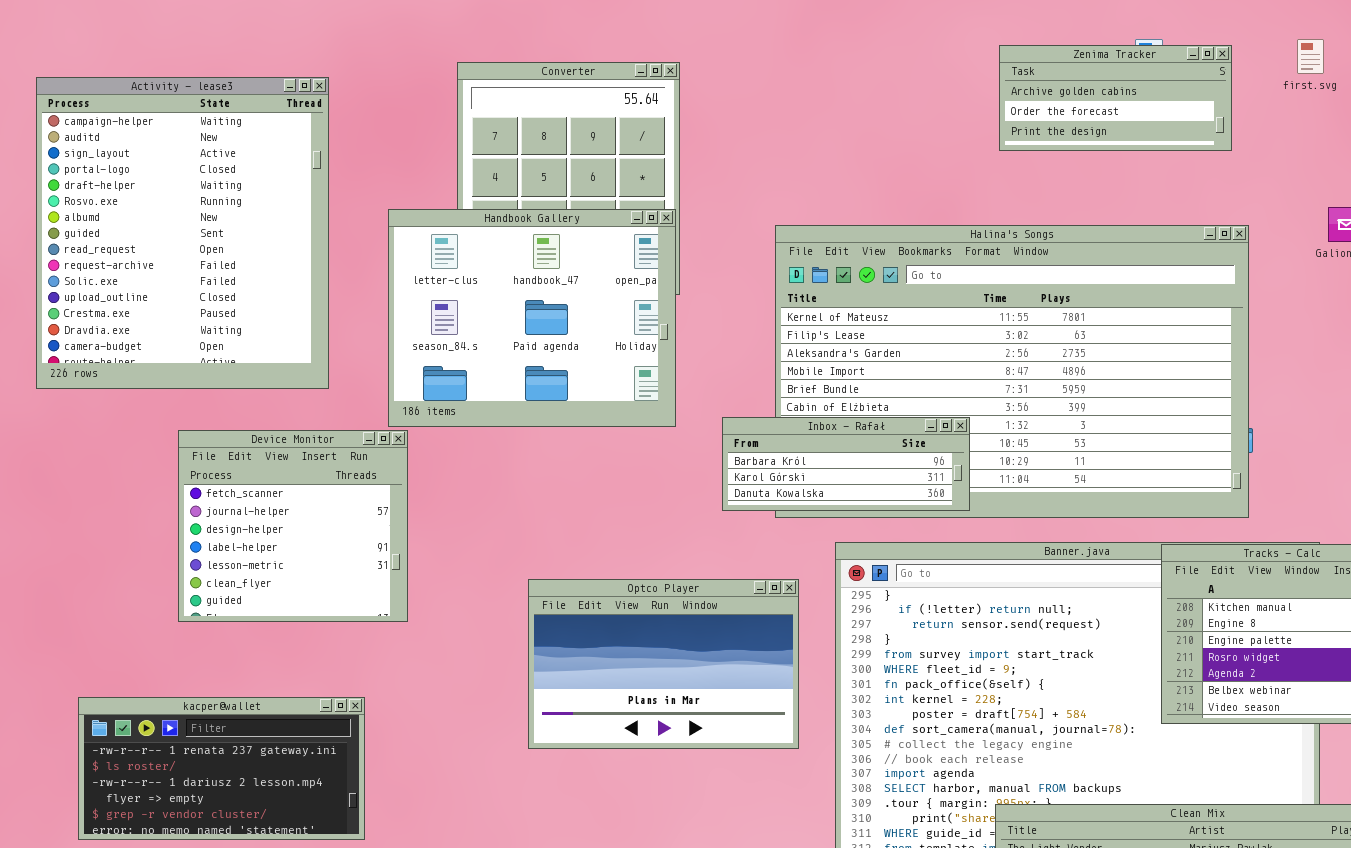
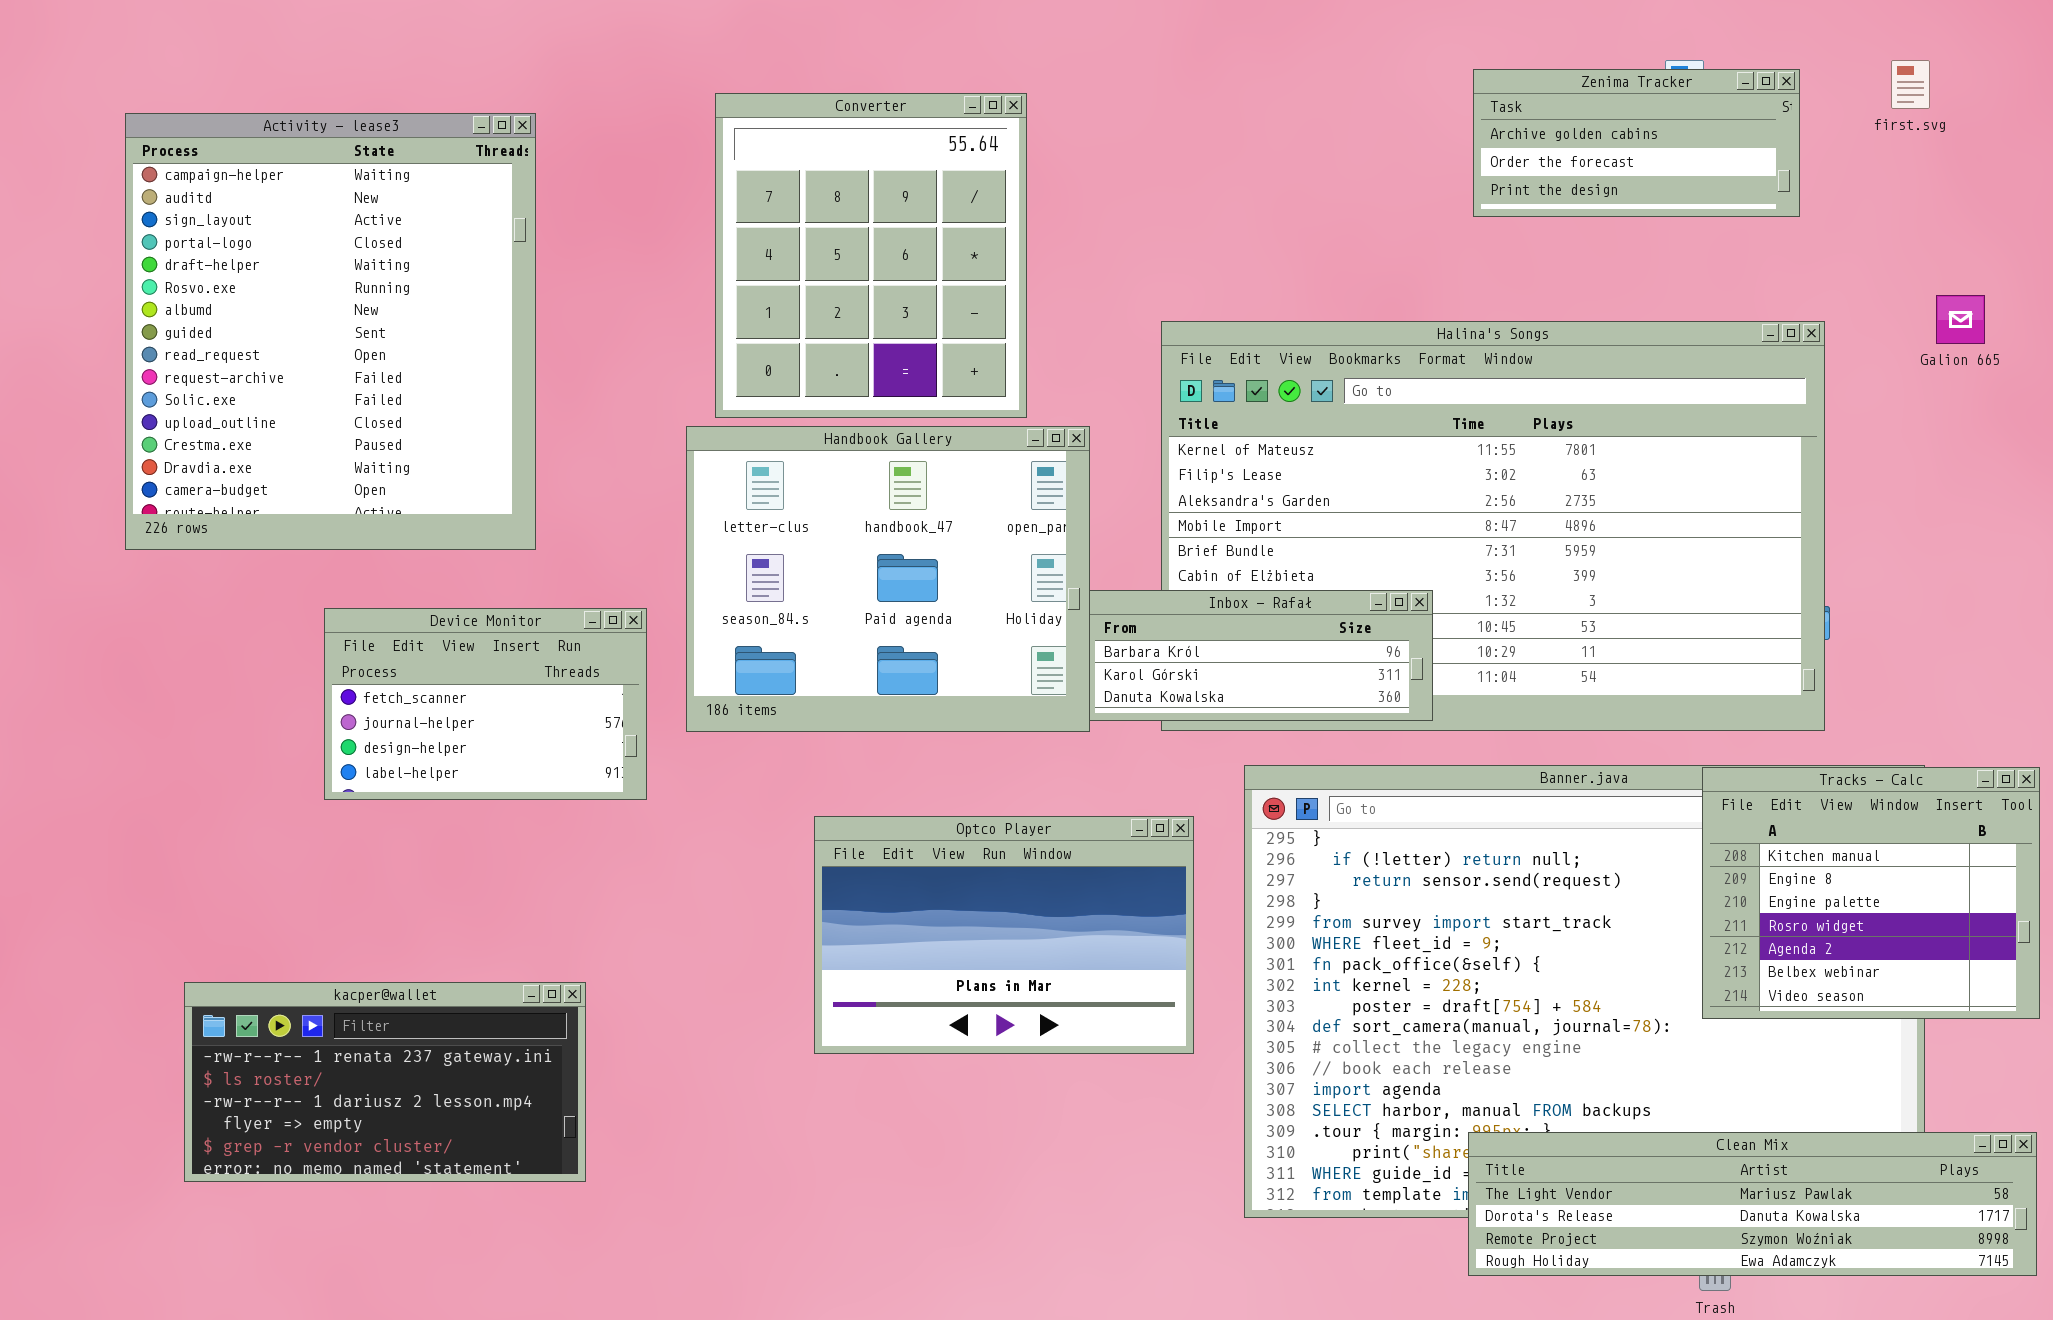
Handbook Gallery: [388,209,676,427] -> [686,426,1090,732], moved
Device Monitor: [178,430,408,622] -> [324,608,647,800], resized

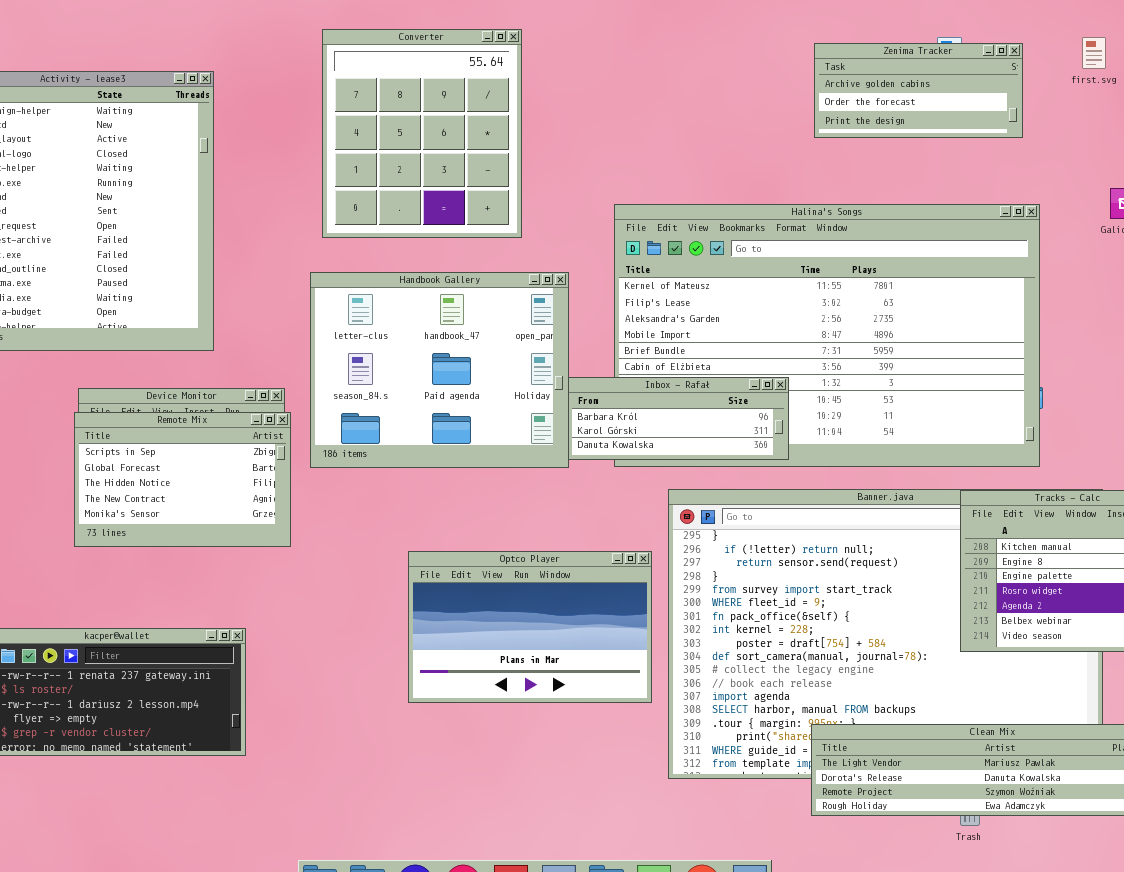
Converter: [715,93,1027,418] -> [322,29,522,238], moved
Remote Mix: none -> [74,412,291,547], opened
Optco Player: [814,816,1194,1054] -> [408,551,652,703], moved

